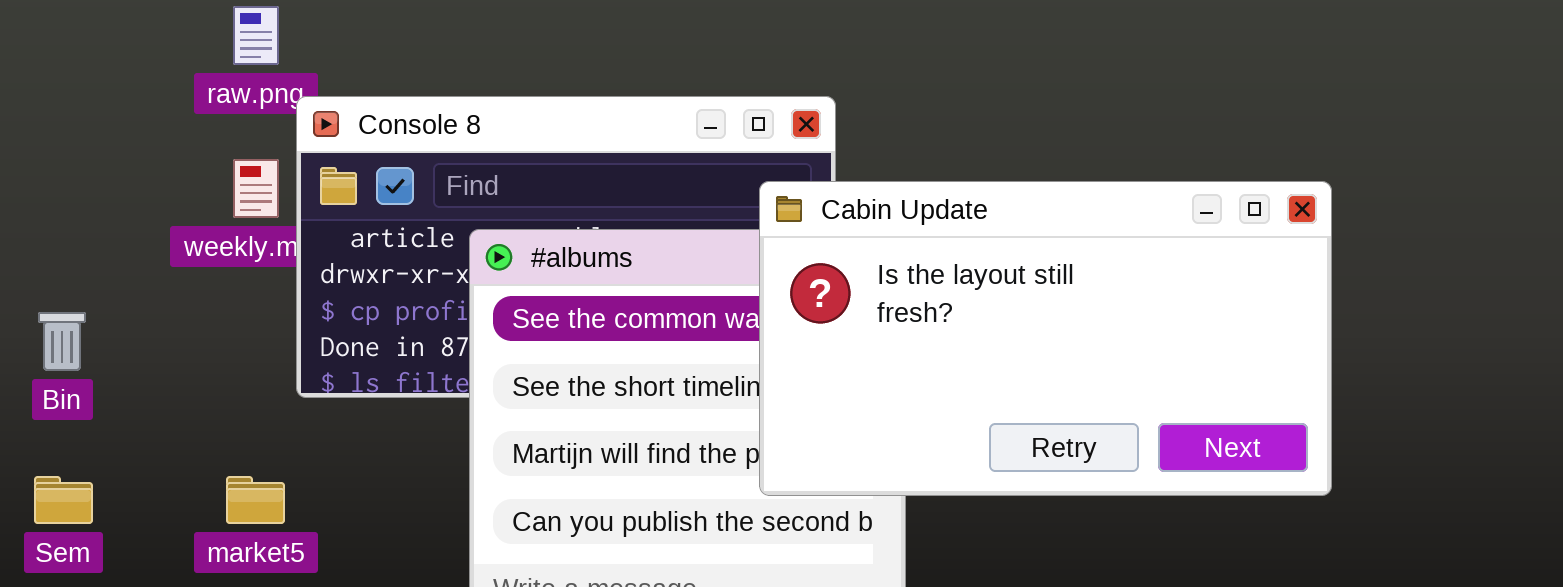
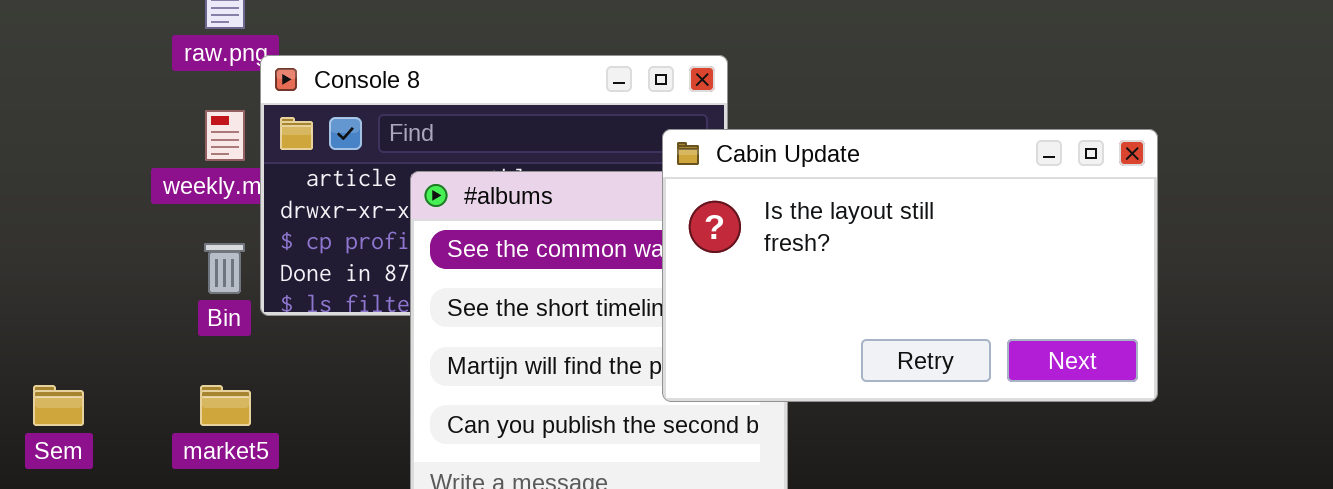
Bin: [38,312,86,371] -> [204,243,245,294], moved

